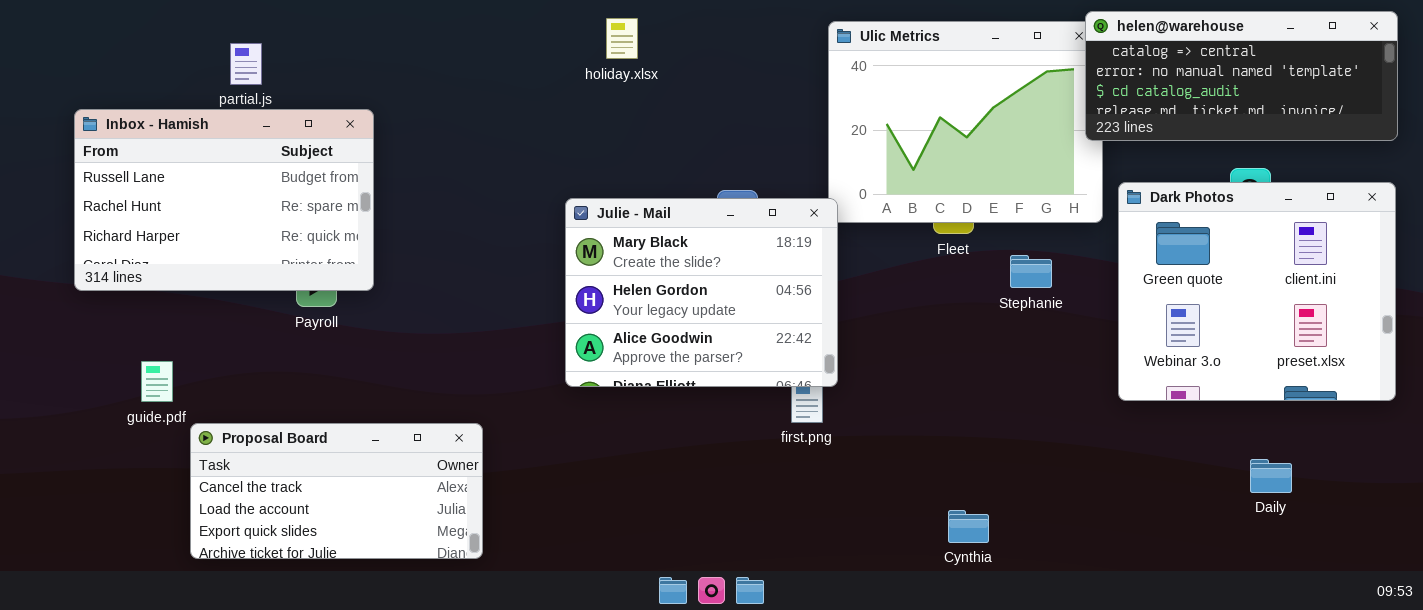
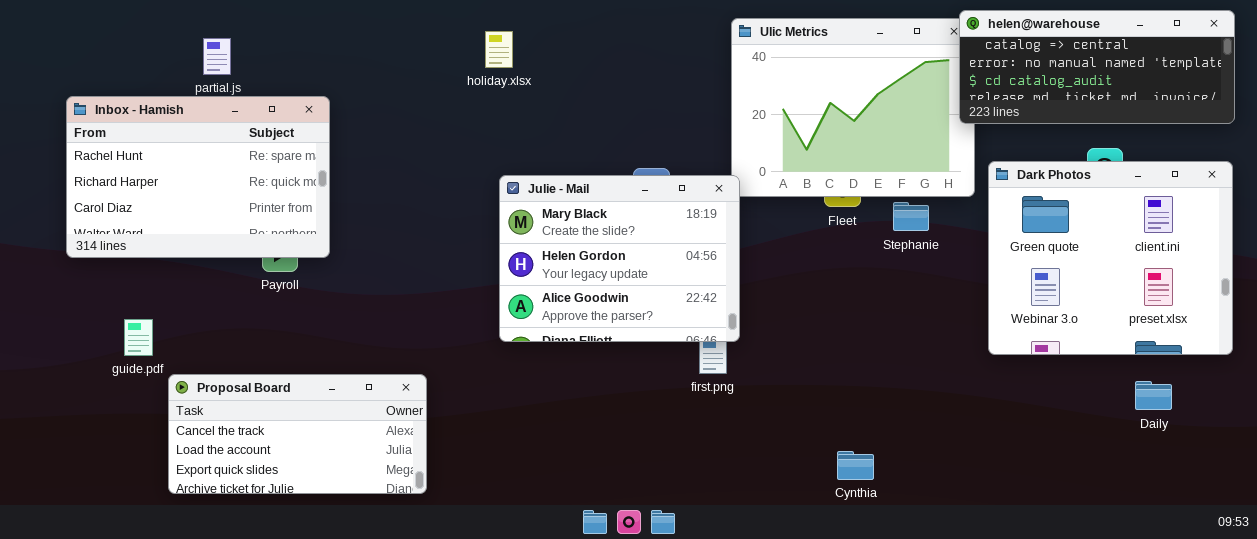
holiday.xlsx: [606,18,638,59] -> [485,31,513,68], moved
Inbox - Hamish: [74,109,374,291] -> [66,96,330,258], scrolled down 1 row
Stephanie: [1010,255,1052,288] -> [893,202,929,231], moved
Daily: [1250,459,1292,493] -> [1135,381,1172,410], moved

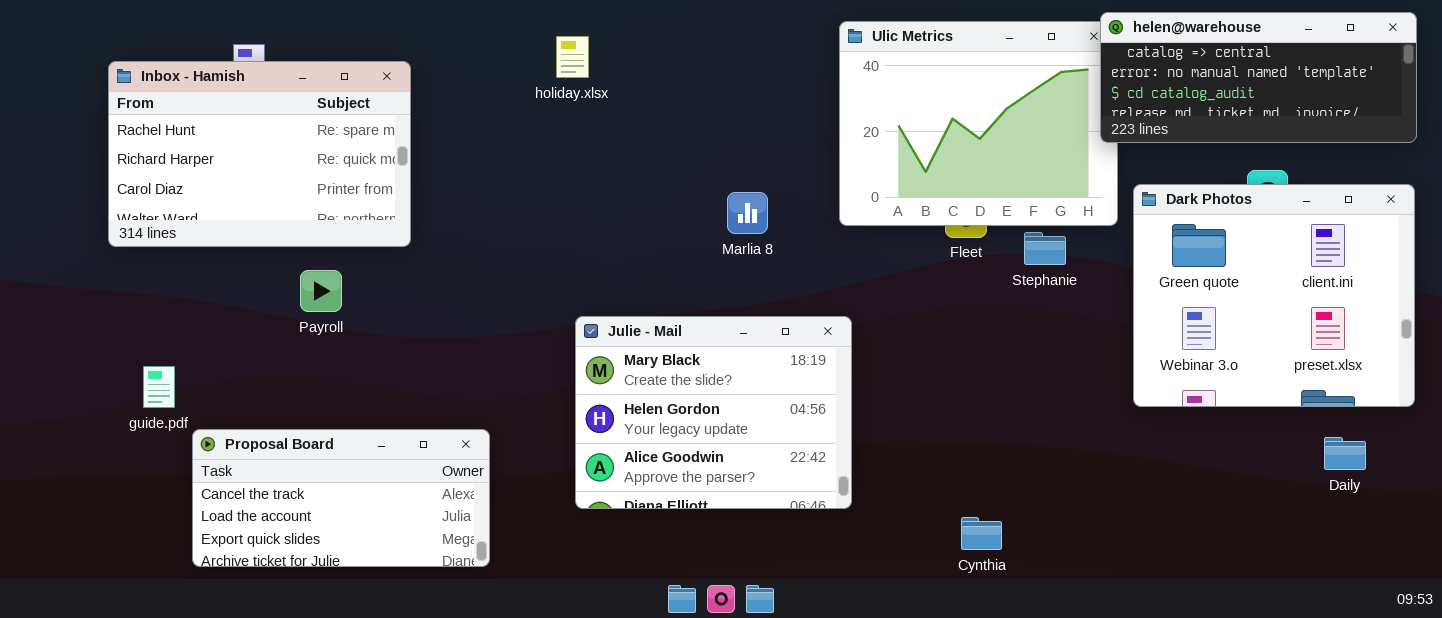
Inbox - Hamish: [66,96,330,258] -> [108,61,411,247], moved
Julie - Mail: [499,175,740,342] -> [575,316,852,509], moved
Daily: [1135,381,1172,410] -> [1324,437,1366,470], moved

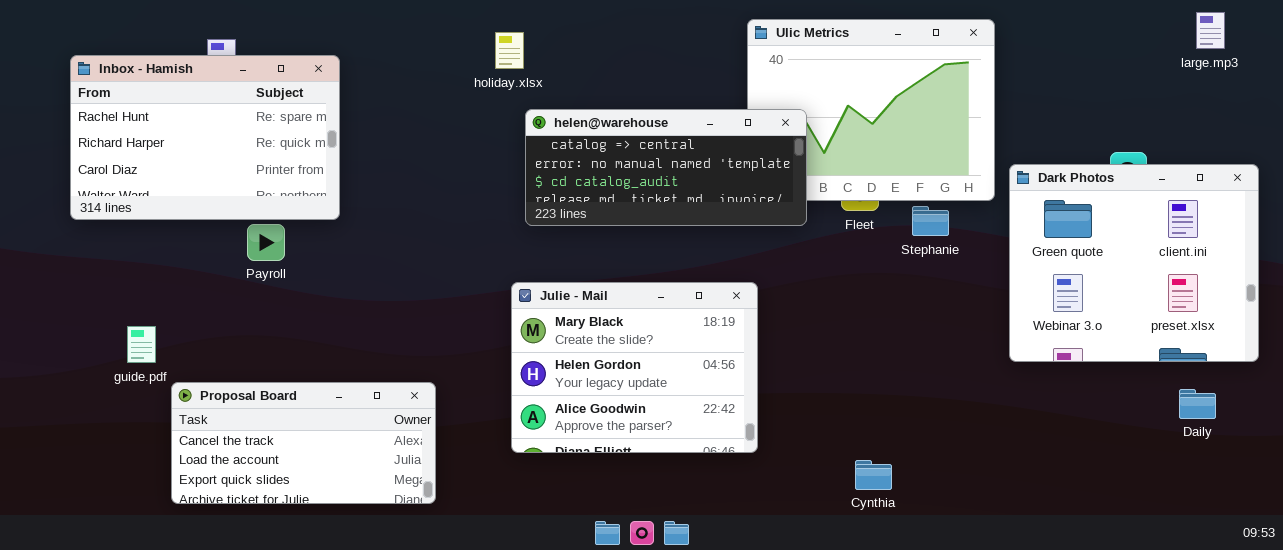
helen@warehouse: [1100,12,1417,143] -> [525,109,807,226], moved
Inbox - Hamish: [108,61,411,247] -> [70,55,340,220], moved
Payroll: [300,270,342,312] -> [247,224,285,261], moved

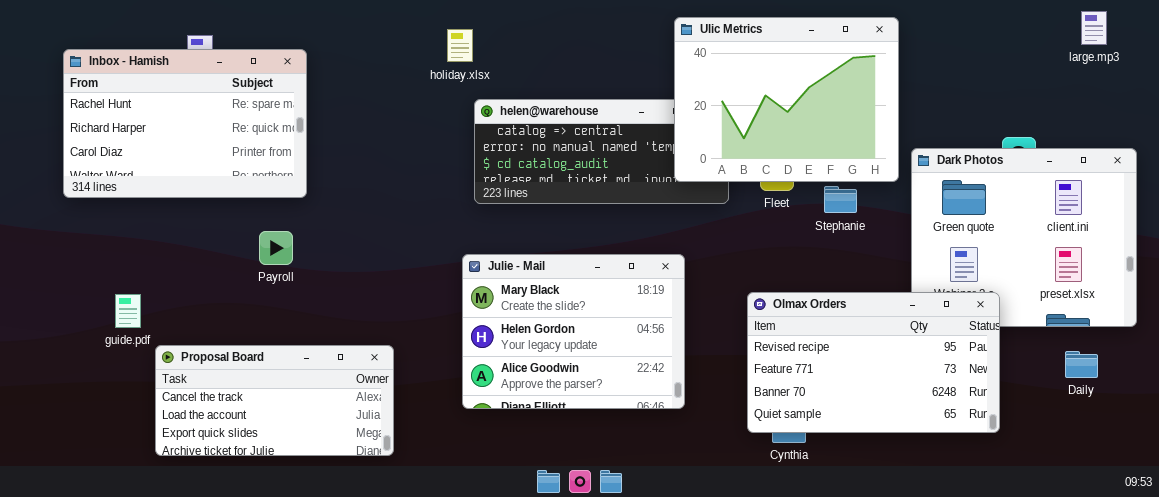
Ulic Metrics: [747,19,995,201] -> [674,17,899,182], raised
Payroll: [247,224,285,261] -> [259,231,293,265], moved
Olmax Orders: none -> [747,292,1000,433], opened

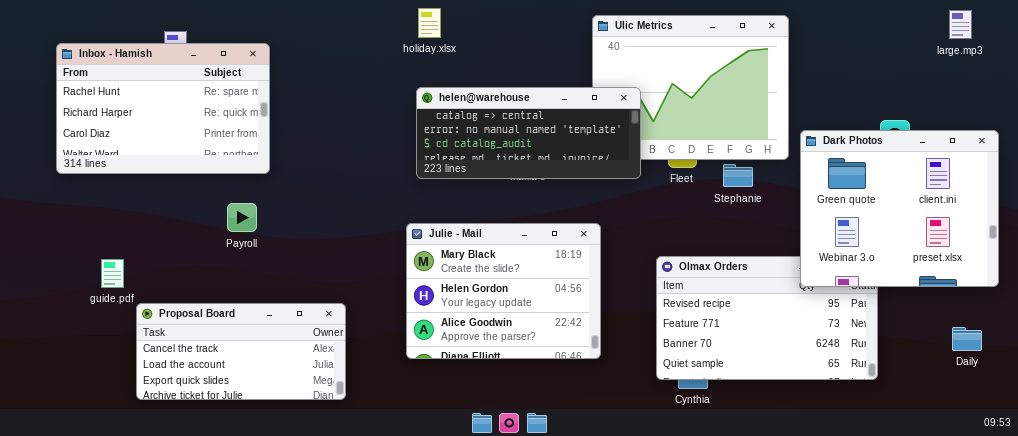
holiday.xlsx: [447,29,473,62] -> [418,8,441,38], moved
helen@warehouse: [474,99,729,204] -> [416,87,641,179], raised
Dark Photos: [911,148,1137,327] -> [800,130,999,287], raised
Daily: [1065,351,1098,378] -> [952,327,982,351], moved

